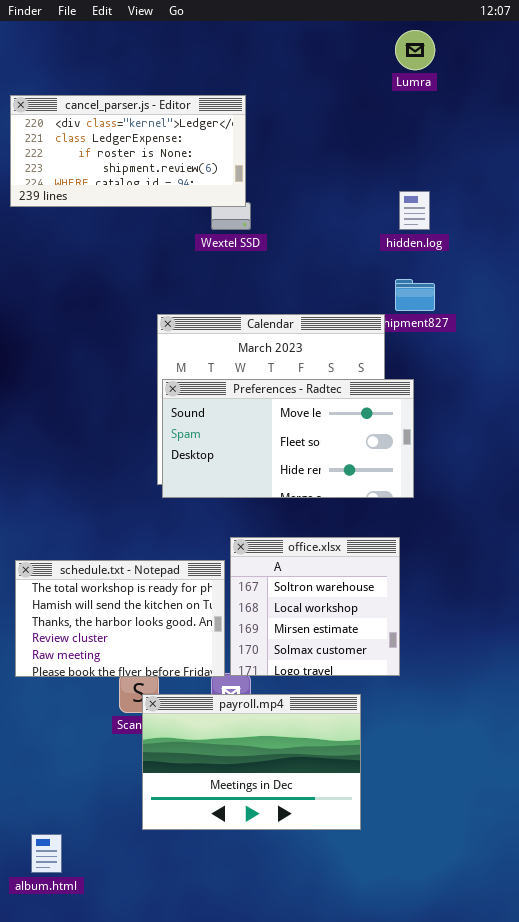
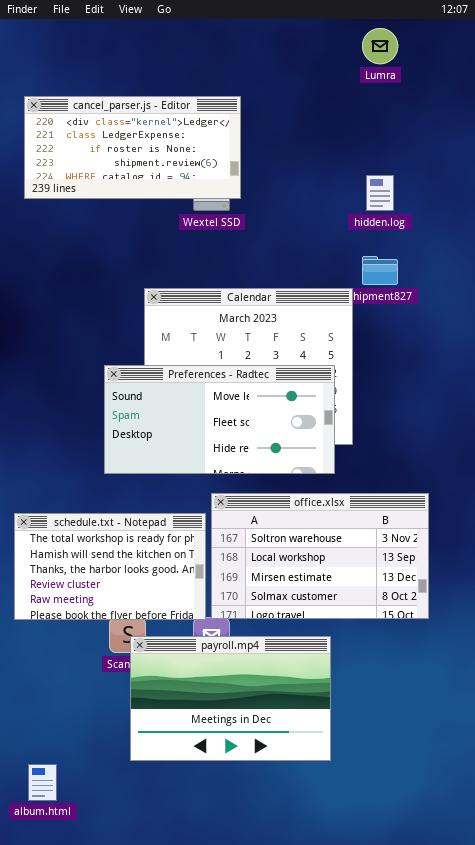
cancel_parser.js - Editor: [10,95,246,207] -> [24,96,241,199], moved
Preferences - Radtec: [162,379,414,498] -> [104,365,335,474], moved
office.xlsx: [230,537,400,676] -> [211,493,429,619], resized

